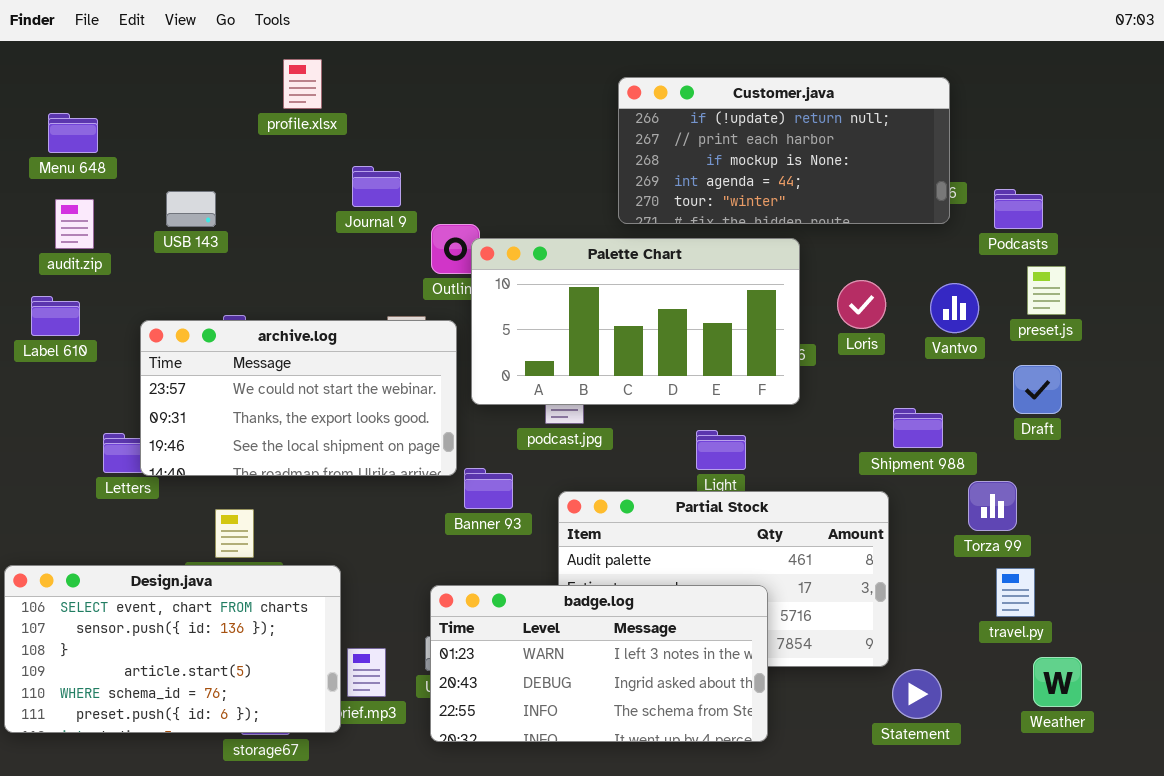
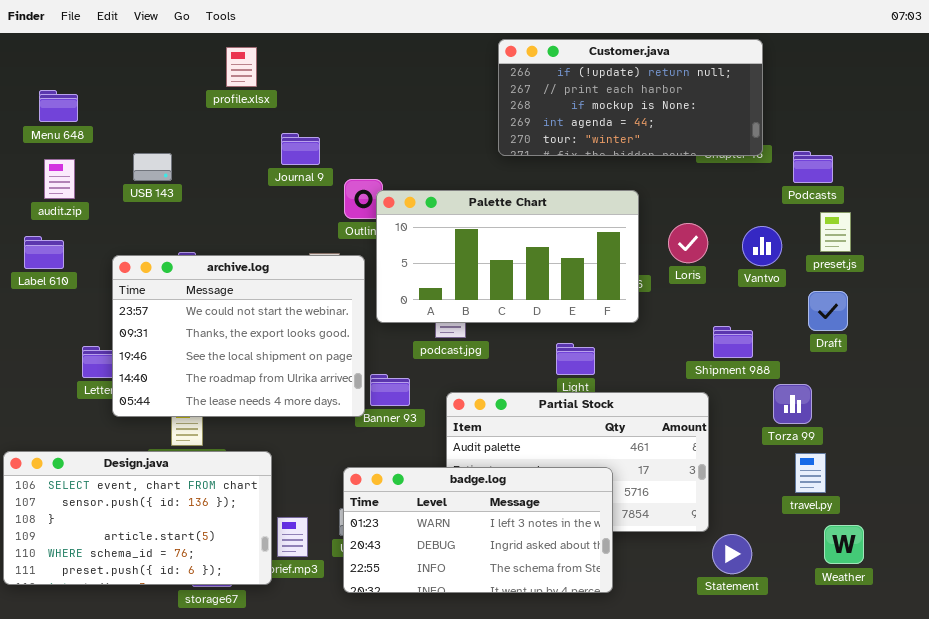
Customer.java: [618,77,950,224] -> [498,39,763,156], moved
archive.log: [140,320,457,476] -> [112,255,365,417], resized

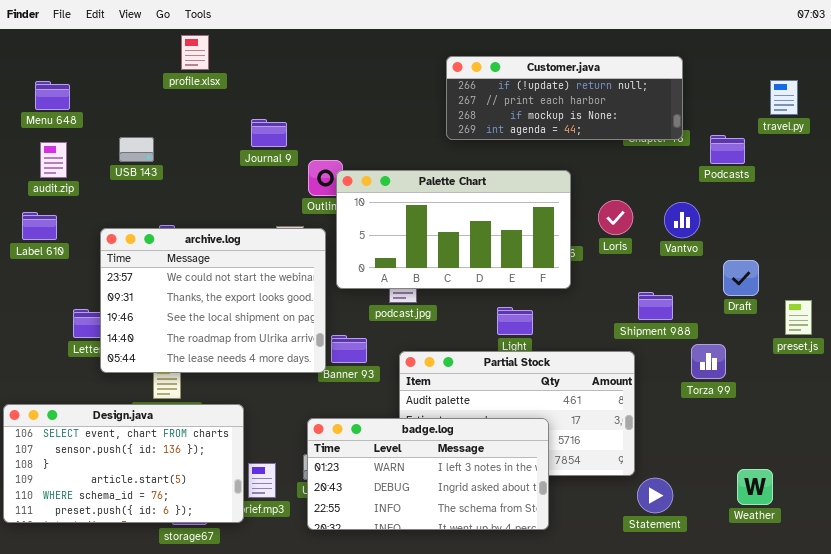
Customer.java: [498,39,763,156] -> [446,56,683,140], resized
profile.xlsx: [226,47,257,87] -> [181,35,209,70], moved
preset.js: [820,212,851,252] -> [785,300,812,335], moved
travel.py: [795,453,826,493] -> [770,80,798,115], moved

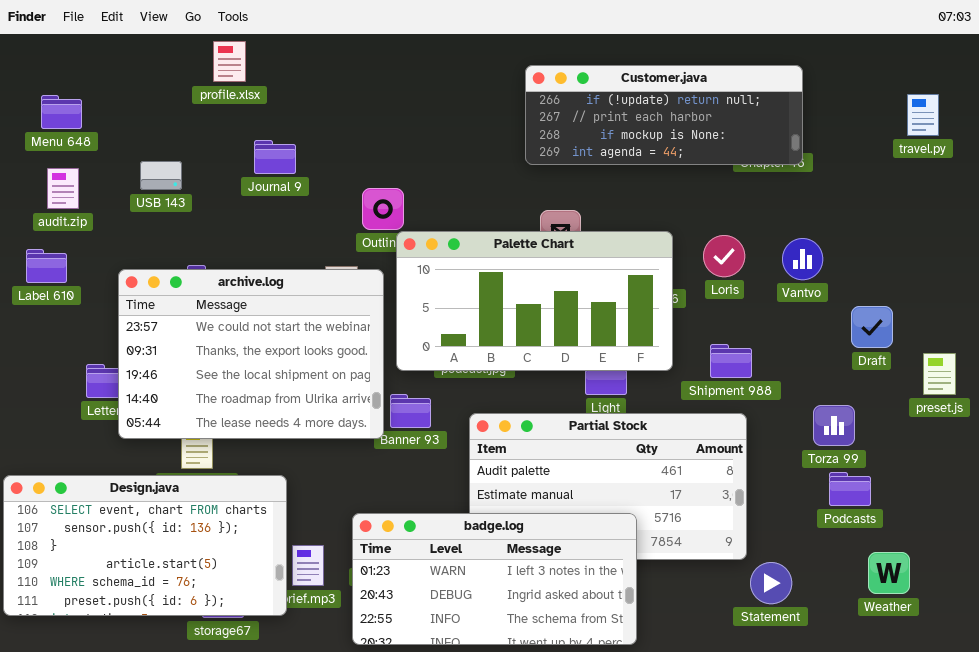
Journal 9: [251,119,287,147] -> [254,140,296,174], moved
Podcasts: [710,135,745,164] -> [829,472,871,506], moved
Palette Chart: [336,170,571,289] -> [396,231,673,371], moved
Shipment 988: [638,292,673,320] -> [710,344,752,378], moved
badge.log: [307,418,549,530] -> [352,513,637,645], moved

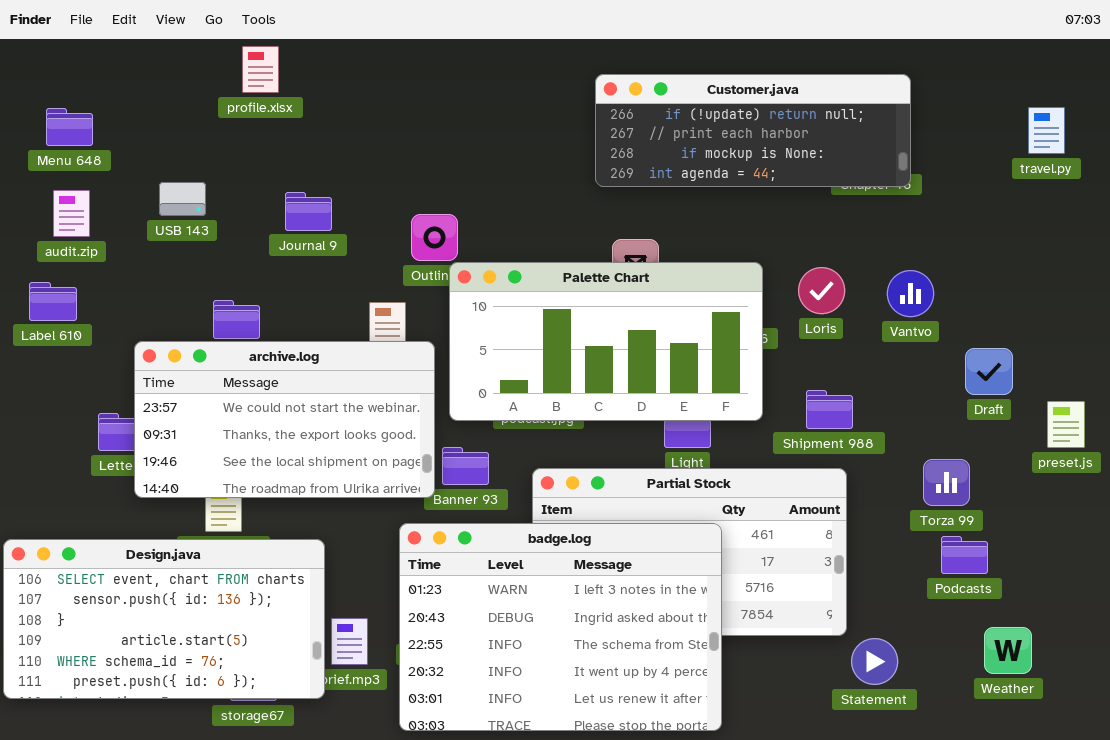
Journal 9: [254,140,296,174] -> [285,192,332,231], moved
archive.log: [118,269,384,439] -> [134,341,435,498], resized
badge.log: [352,513,637,645] -> [399,523,722,731], resized

